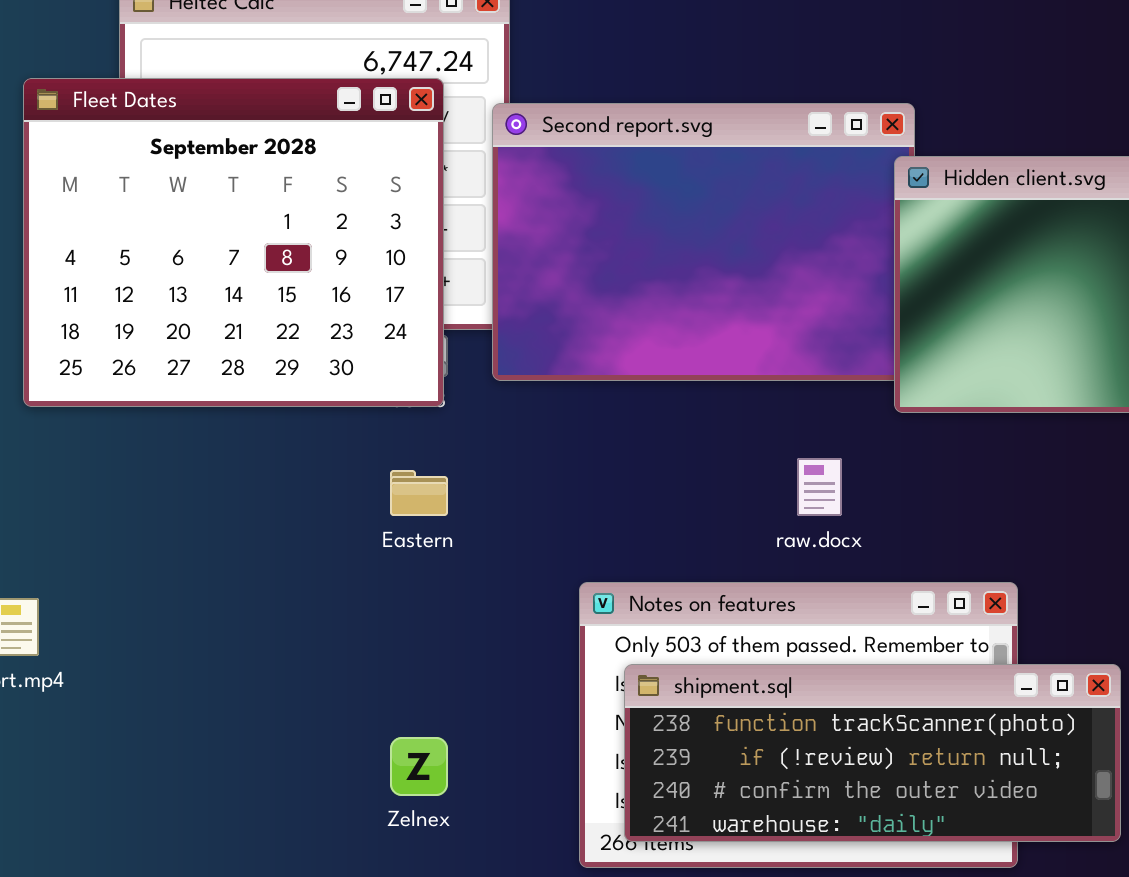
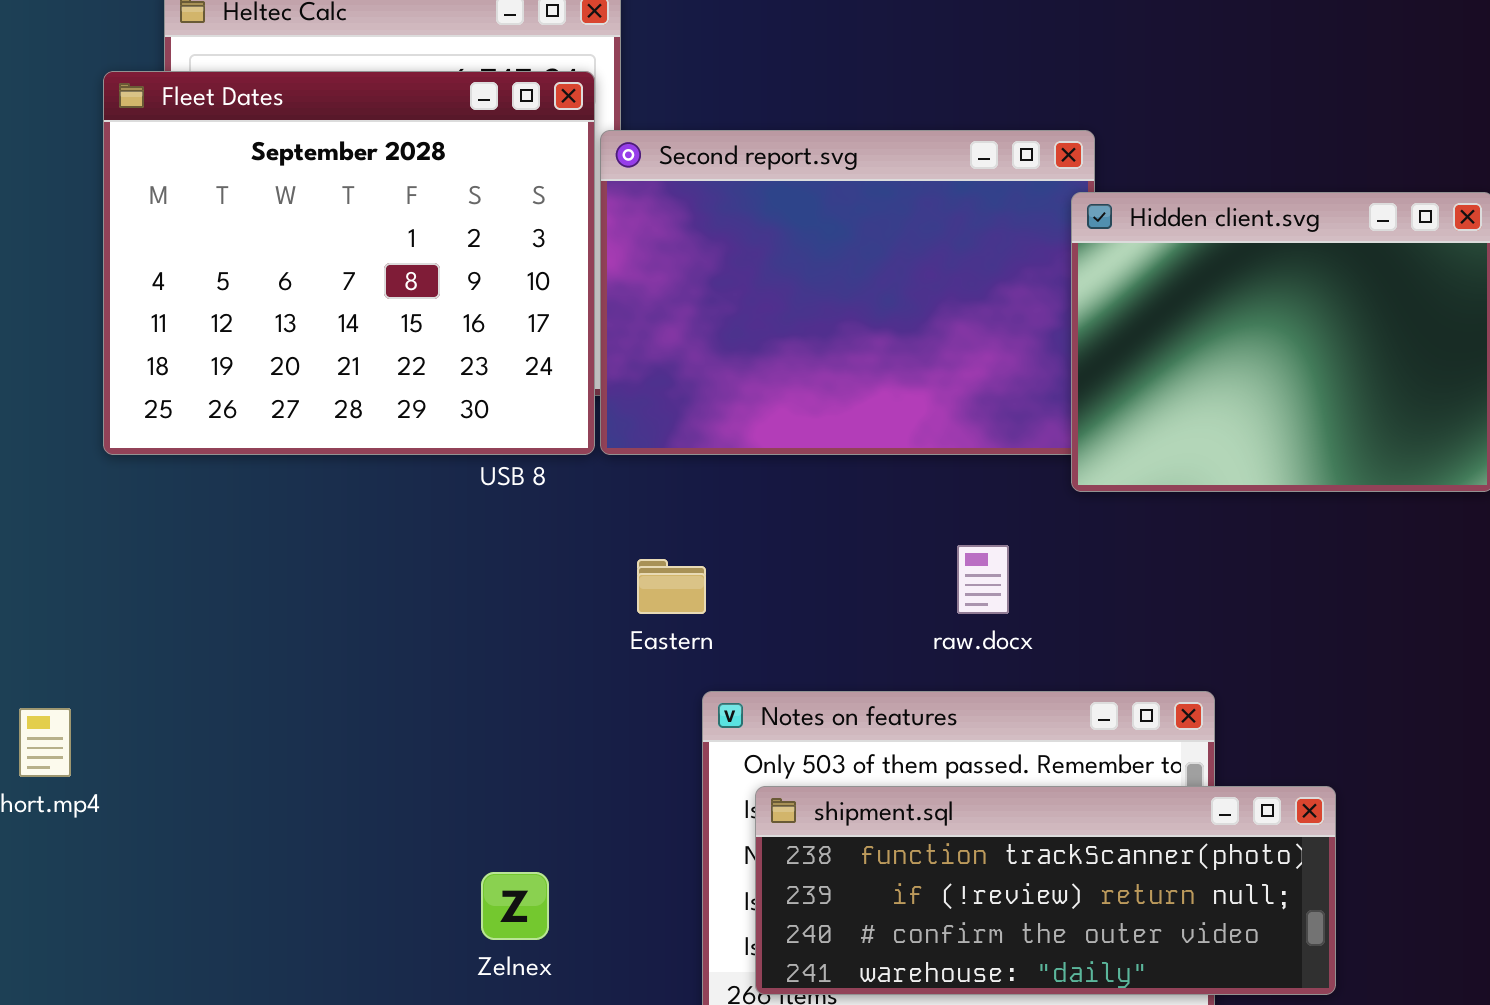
Fleet Dates: [23,78,444,407] -> [103,71,595,455], moved
Eastern: [390,470,448,516] -> [637,559,706,614], moved

